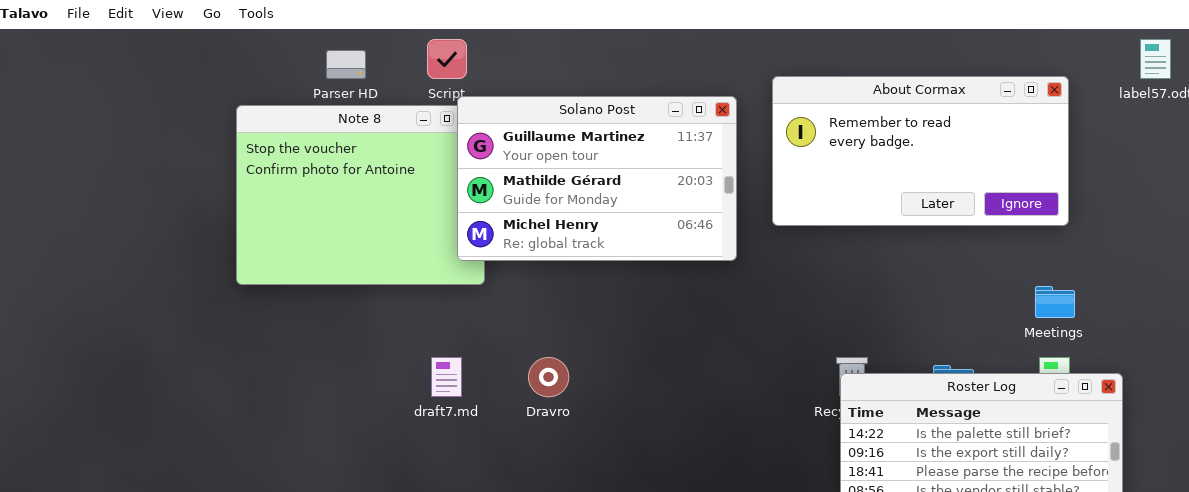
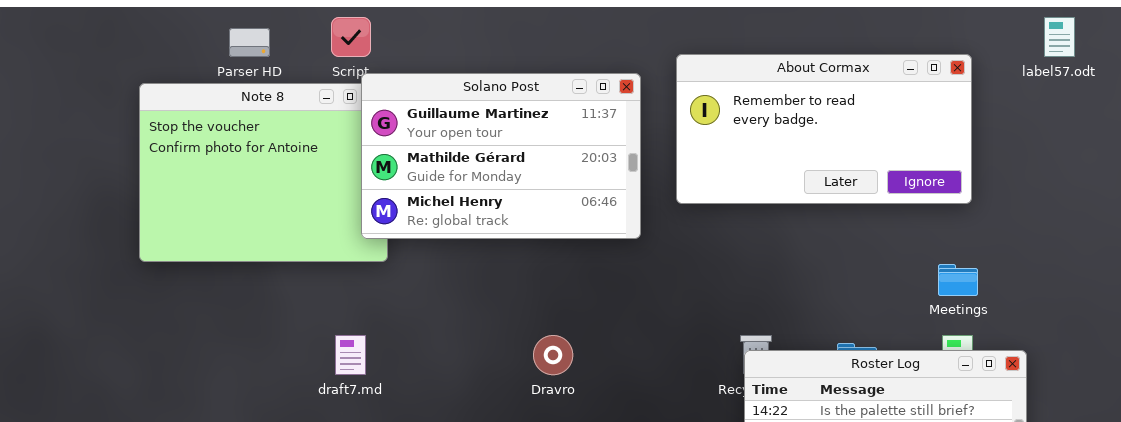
Dravro: [528,357,569,397] -> [533,335,573,375], moved

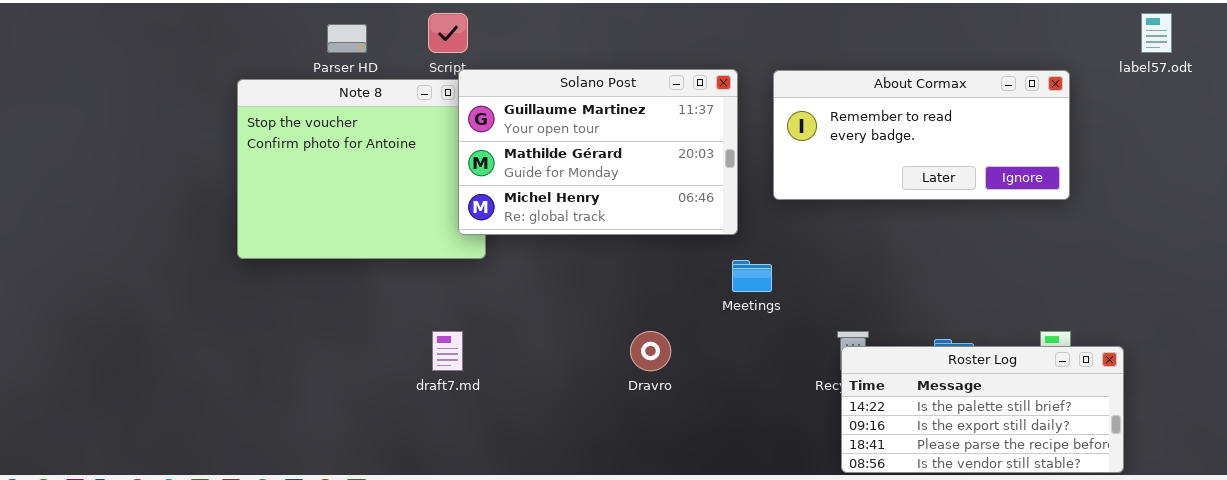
About Cormax: [676,54,972,204] -> [773,70,1070,200], resized
Meetings: [938,264,978,296] -> [732,260,772,292], moved

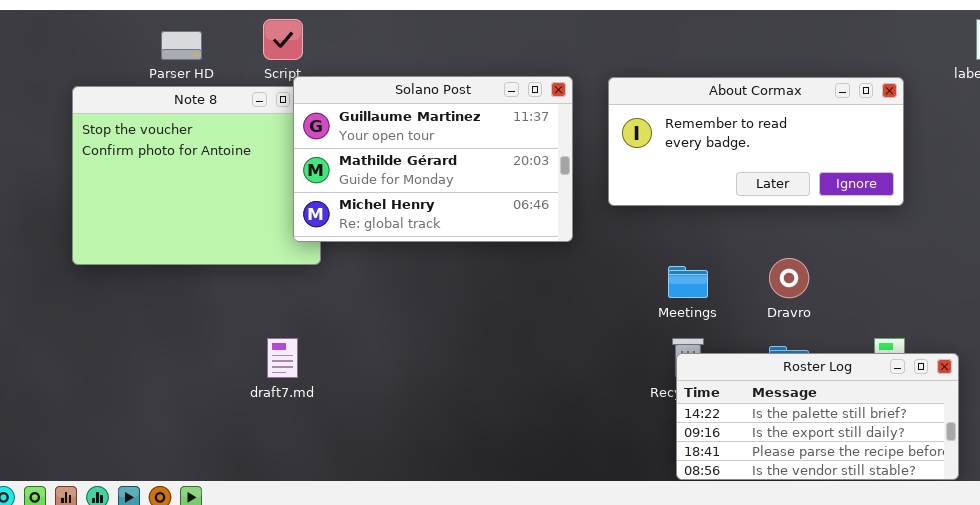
Meetings: [732,260,772,292] -> [668,266,708,298], moved
Dravro: [630,331,671,371] -> [769,258,809,298], moved

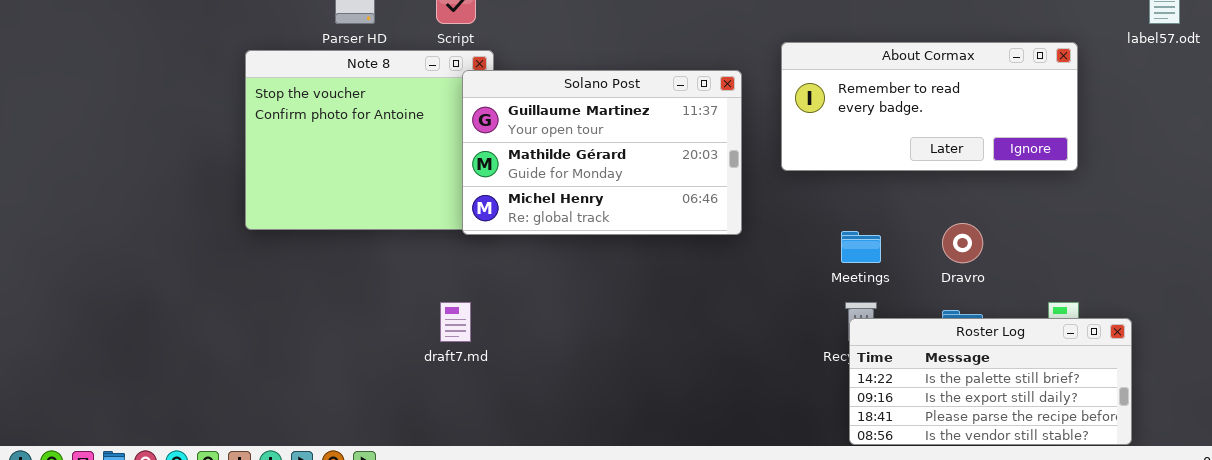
Solano Post: [293,76,573,242] -> [462,70,742,235], moved

